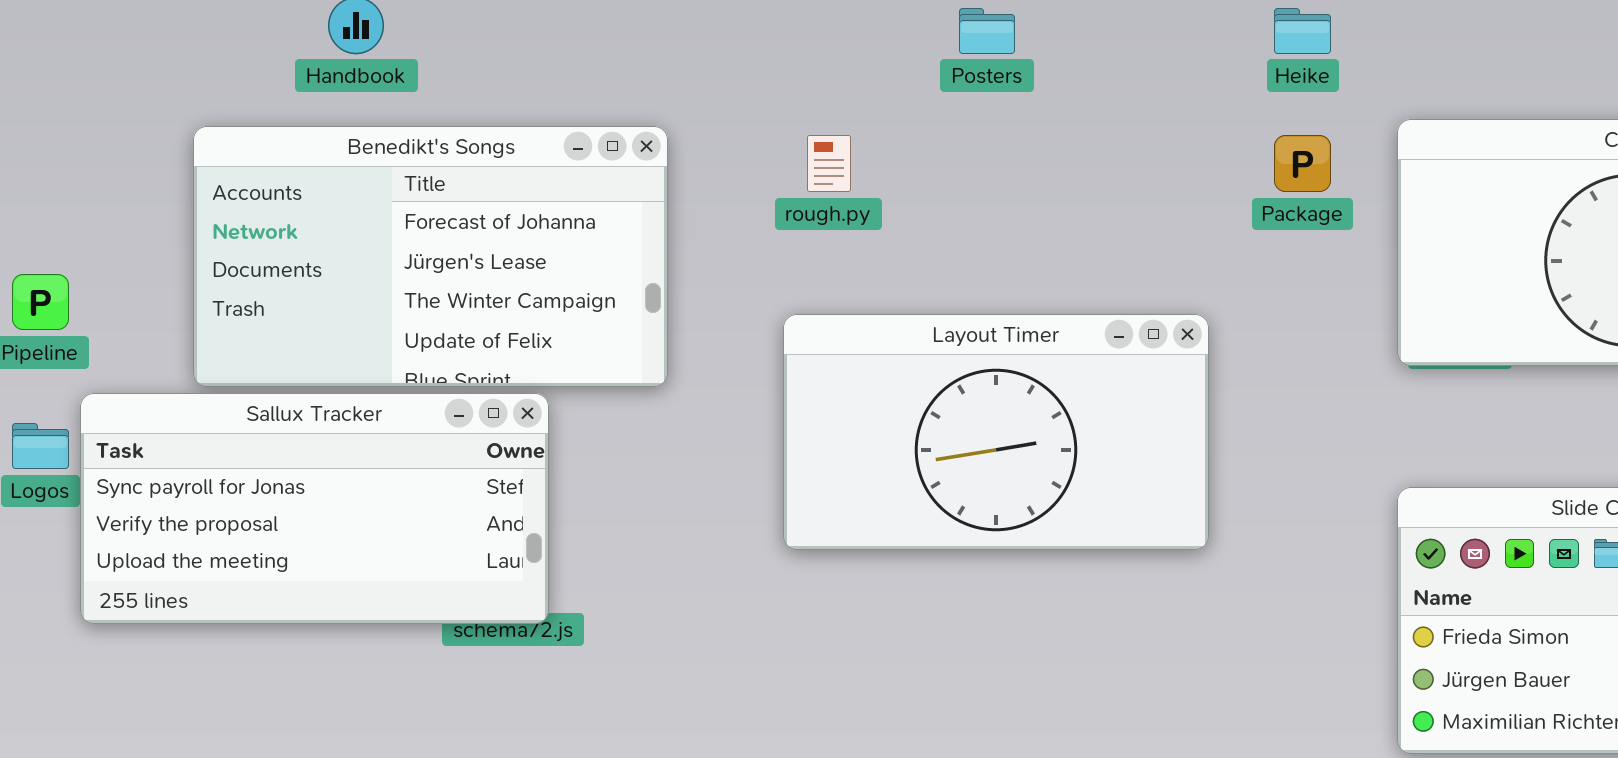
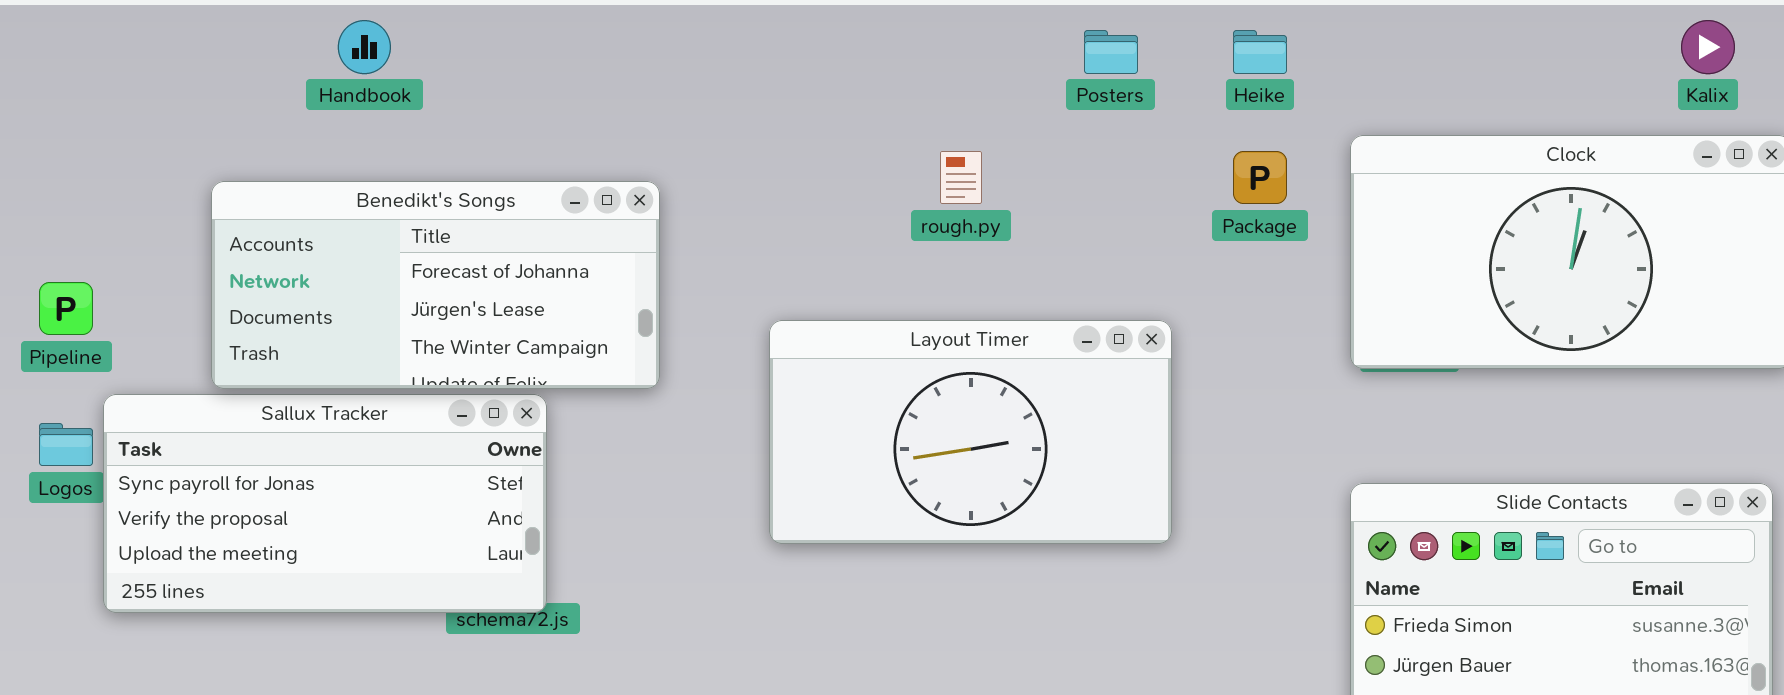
Posters: [959,8,1015,54] -> [1084,30,1138,74], moved
Benedikt's Songs: [193,126,668,387] -> [211,181,660,389], resized
rough.py: [807,135,851,192] -> [940,151,982,204], moved

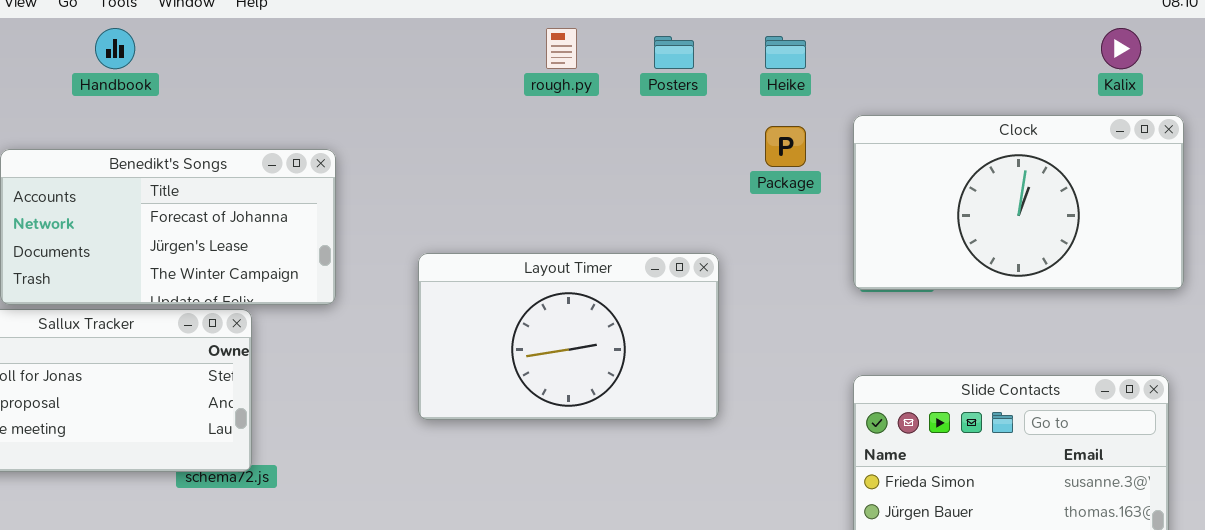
rough.py: [940,151,982,204] -> [546,28,577,69], moved

